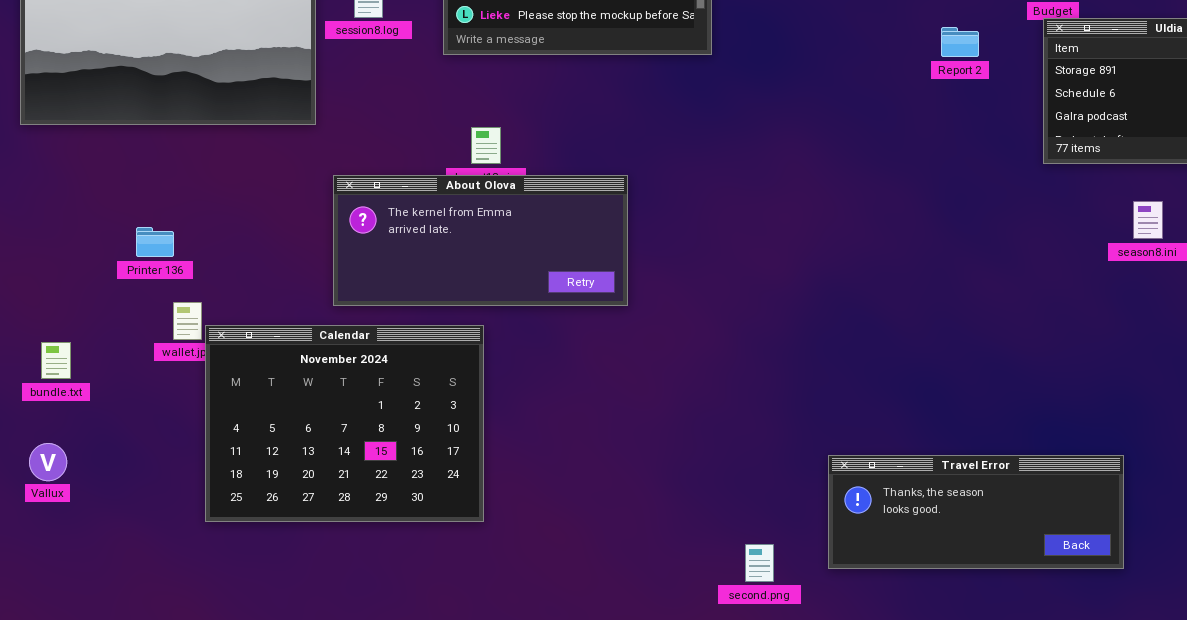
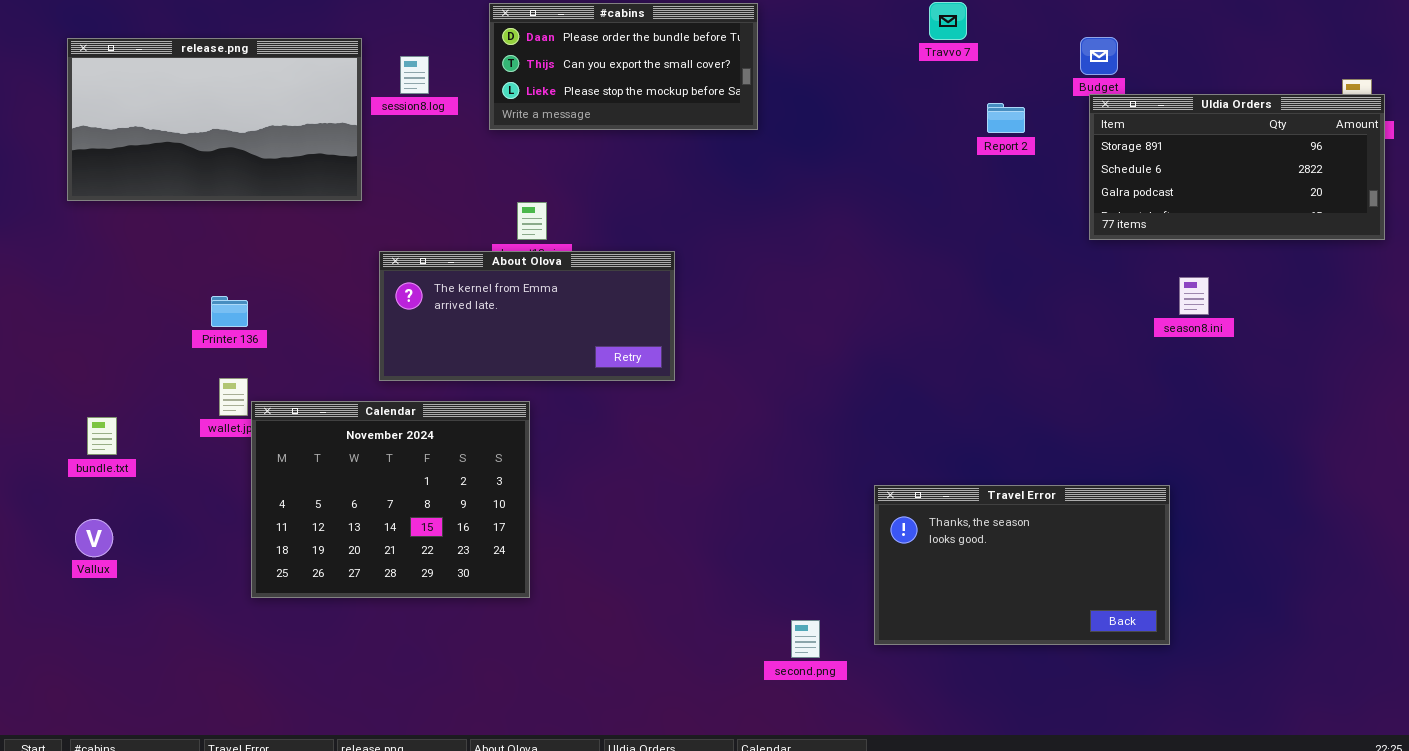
Printer 136: [136,227,174,257] -> [211,296,248,327], moved
Travel Error: [828,455,1124,569] -> [874,485,1170,645], resized

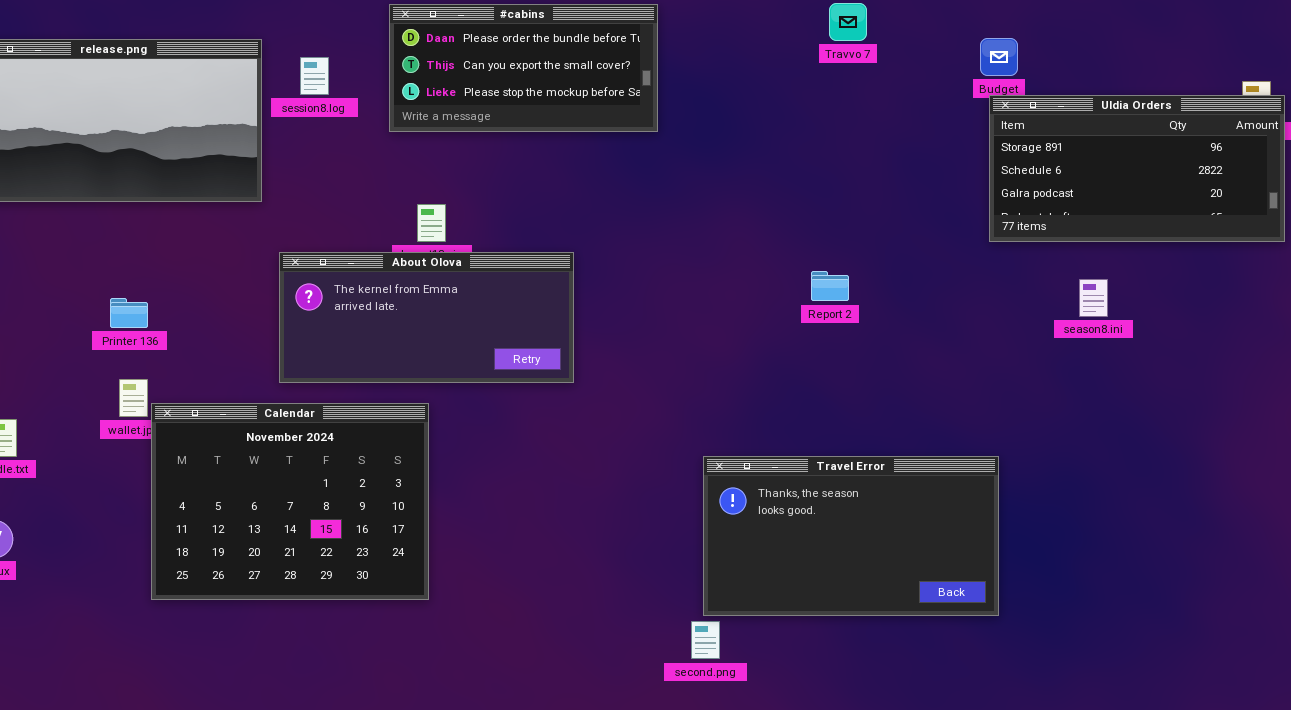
Report 2: [987,103,1025,133] -> [811,271,849,301], moved
Travel Error: [874,485,1170,645] -> [703,456,999,616], moved

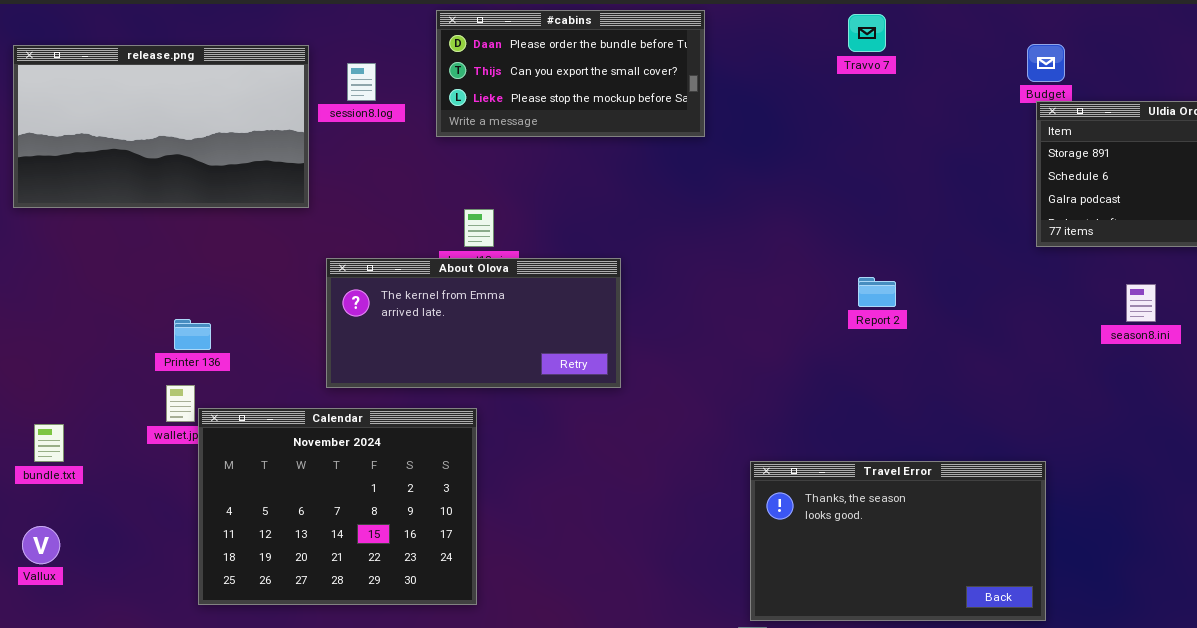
Travvo 7: [829,3,867,41] -> [848,14,886,52], moved
Printer 136: [110,298,148,328] -> [174,319,211,350], moved

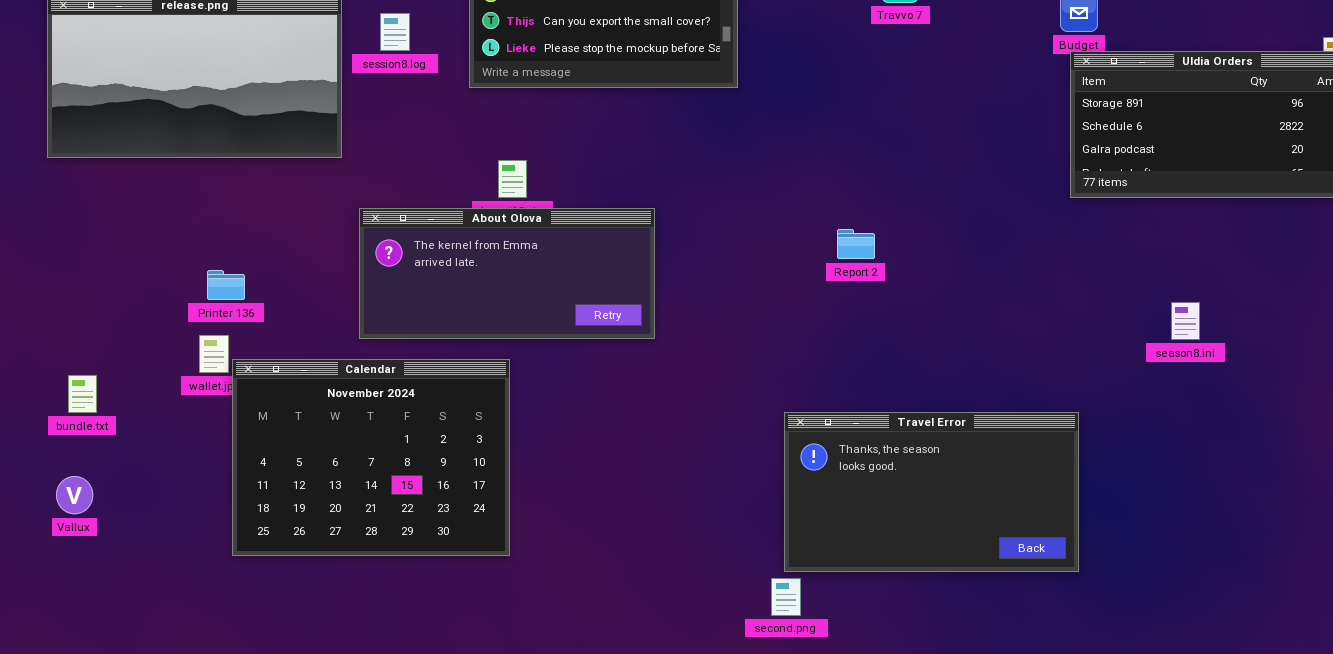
Report 2: [858,277,896,307] -> [837,229,875,259], moved
season8.ini: [1126,284,1156,322] -> [1171,302,1200,340], moved

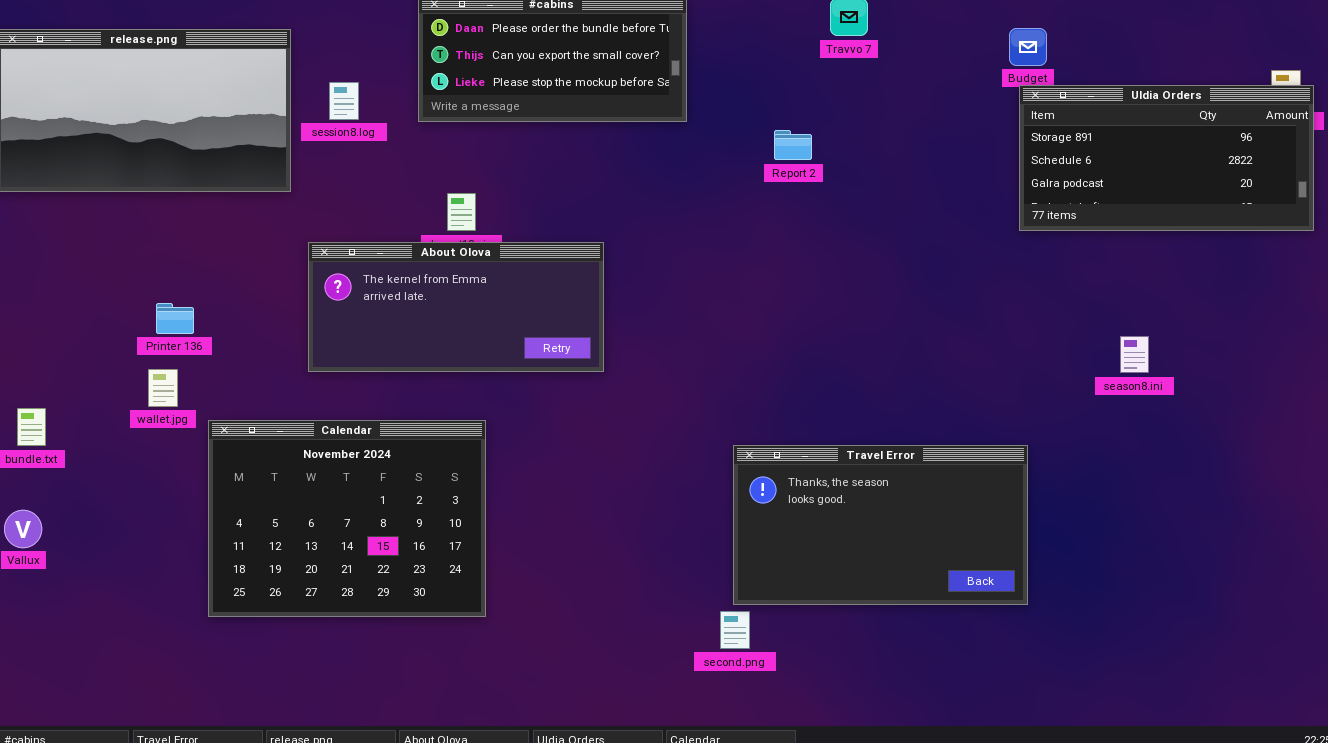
session8.log: [380,13,410,51] -> [329,82,359,120], moved
Report 2: [837,229,875,259] -> [774,130,812,160], moved
Calendar: [232,359,510,556] -> [208,420,486,617], moved

